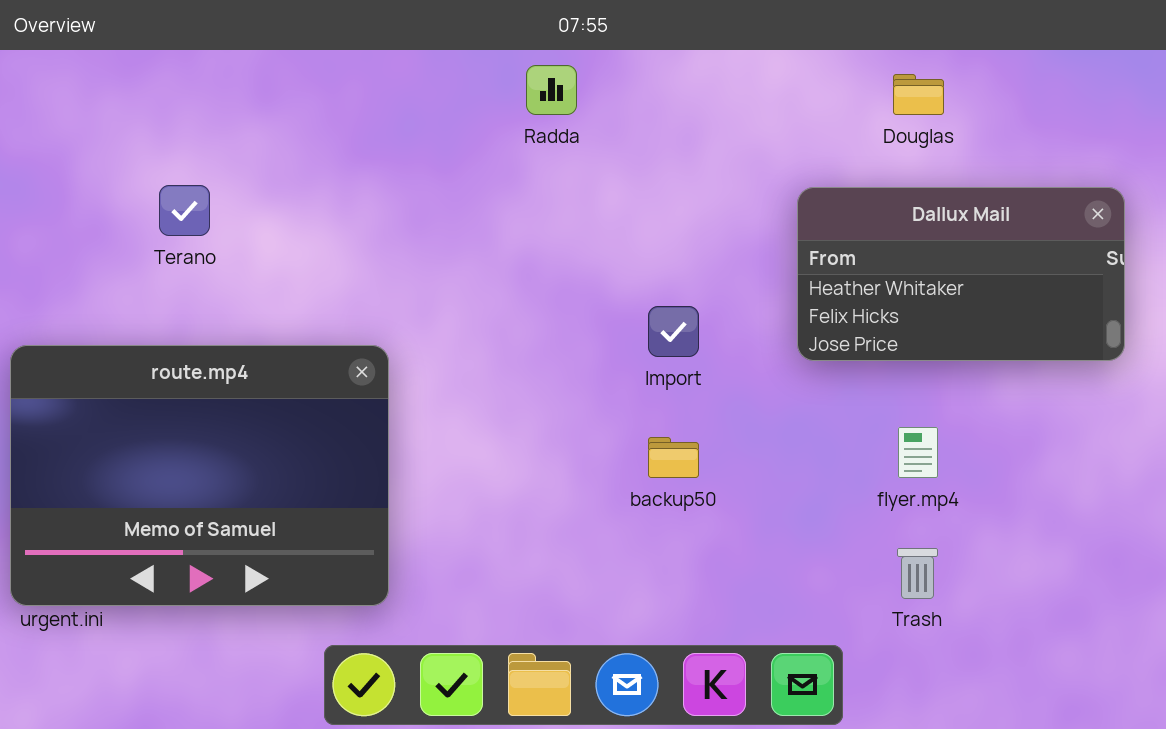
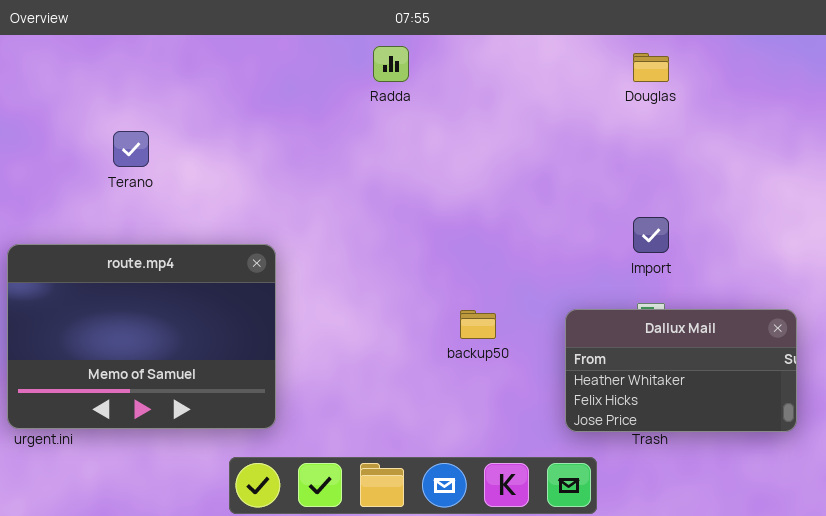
Dallux Mail: [797,187,1125,361] -> [565,309,797,432], moved
Import: [648,306,699,357] -> [633,217,669,253], moved

